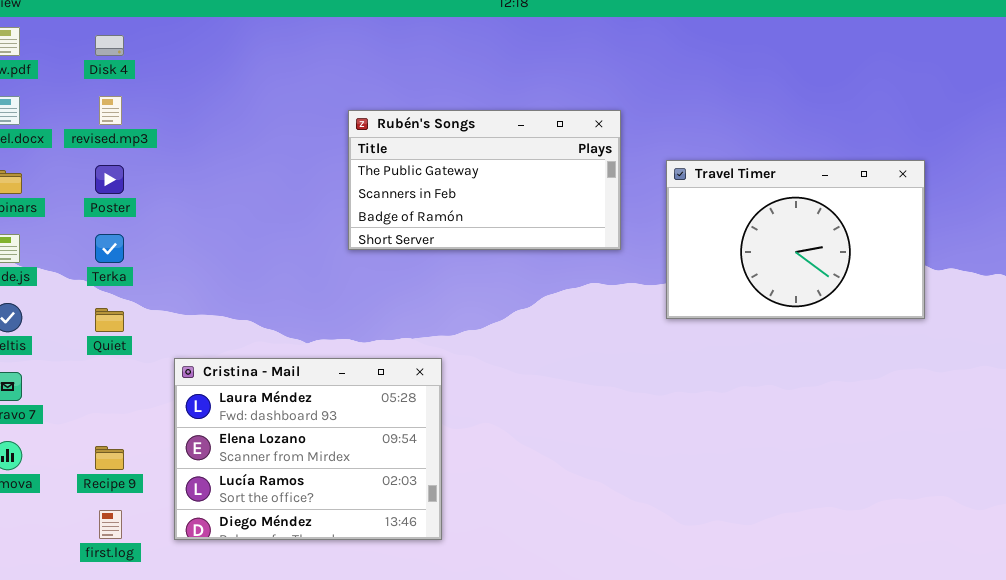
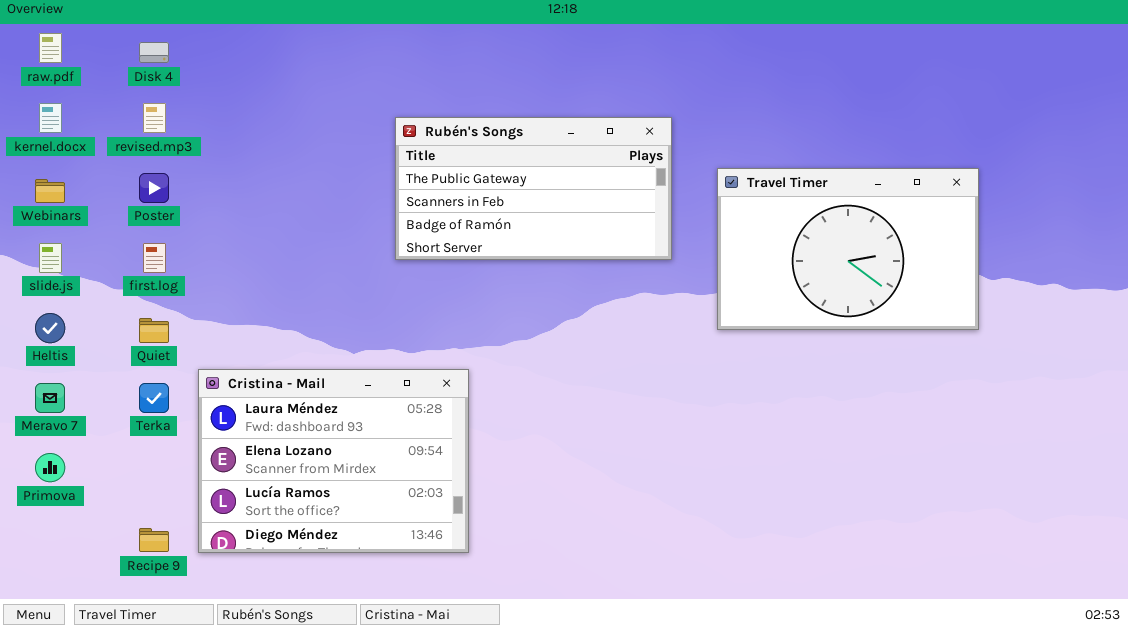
Terka: [95,234,124,263] -> [139,383,169,413], moved
Cristina - Mail: [174,358,442,540] -> [198,369,469,553], moved
Recipe 9: [95,446,124,470] -> [139,528,169,552], moved
first.log: [99,510,122,539] -> [143,243,166,273], moved

